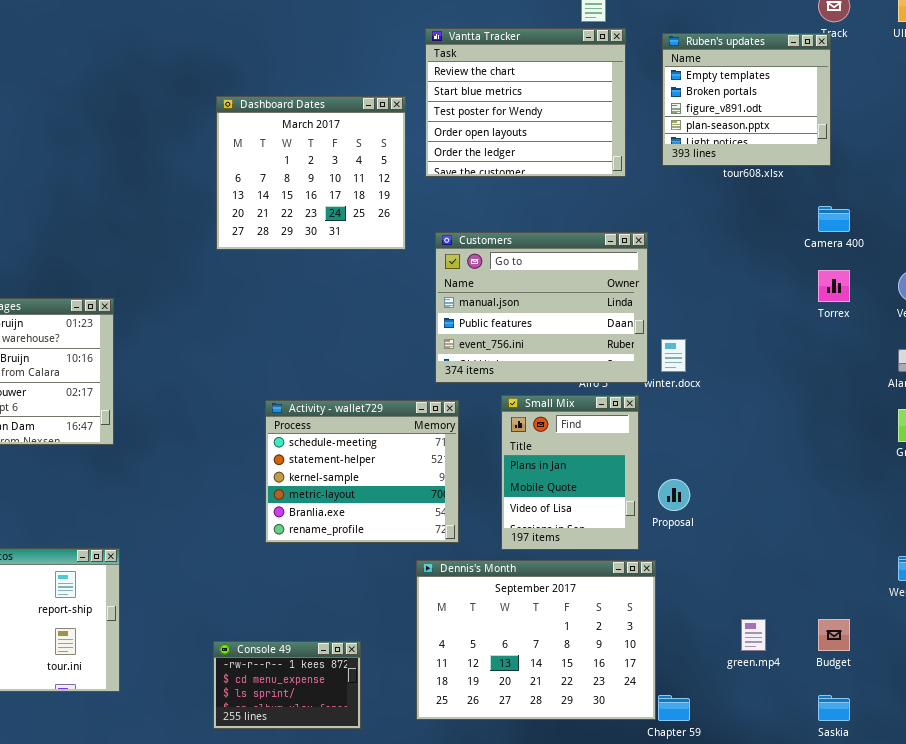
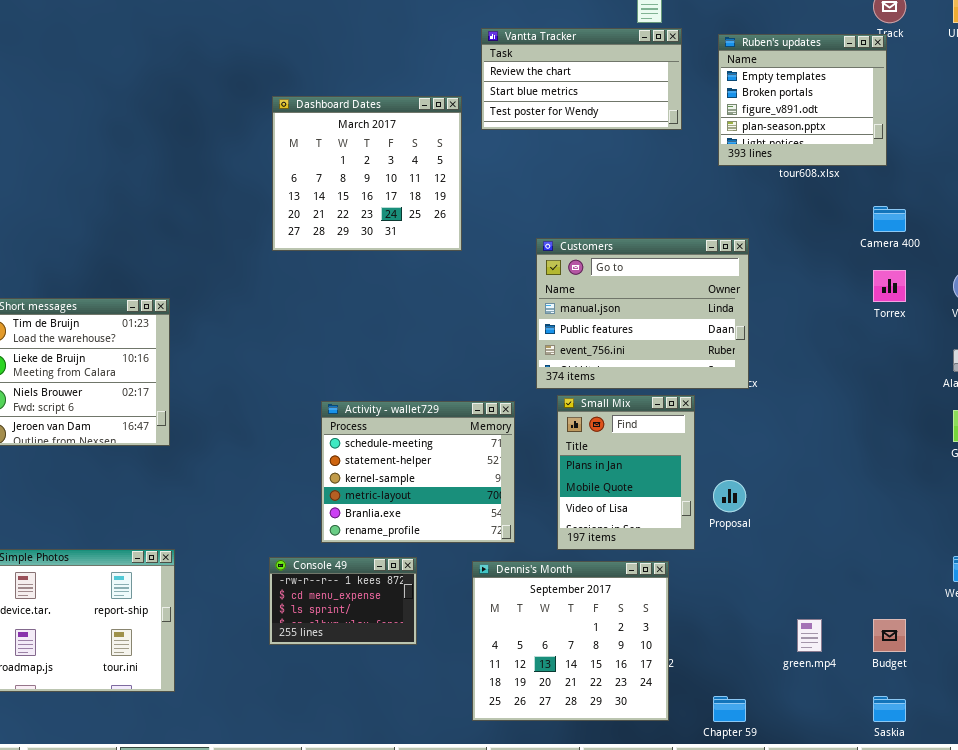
Vantta Tracker: [425,28,626,177] -> [481,28,682,130], resized
Customers: [435,232,648,383] -> [536,238,749,389], moved
Dennis's Month: [416,560,656,720] -> [472,561,669,721], resized
Console 49: [213,641,361,729] -> [269,557,417,645], moved

